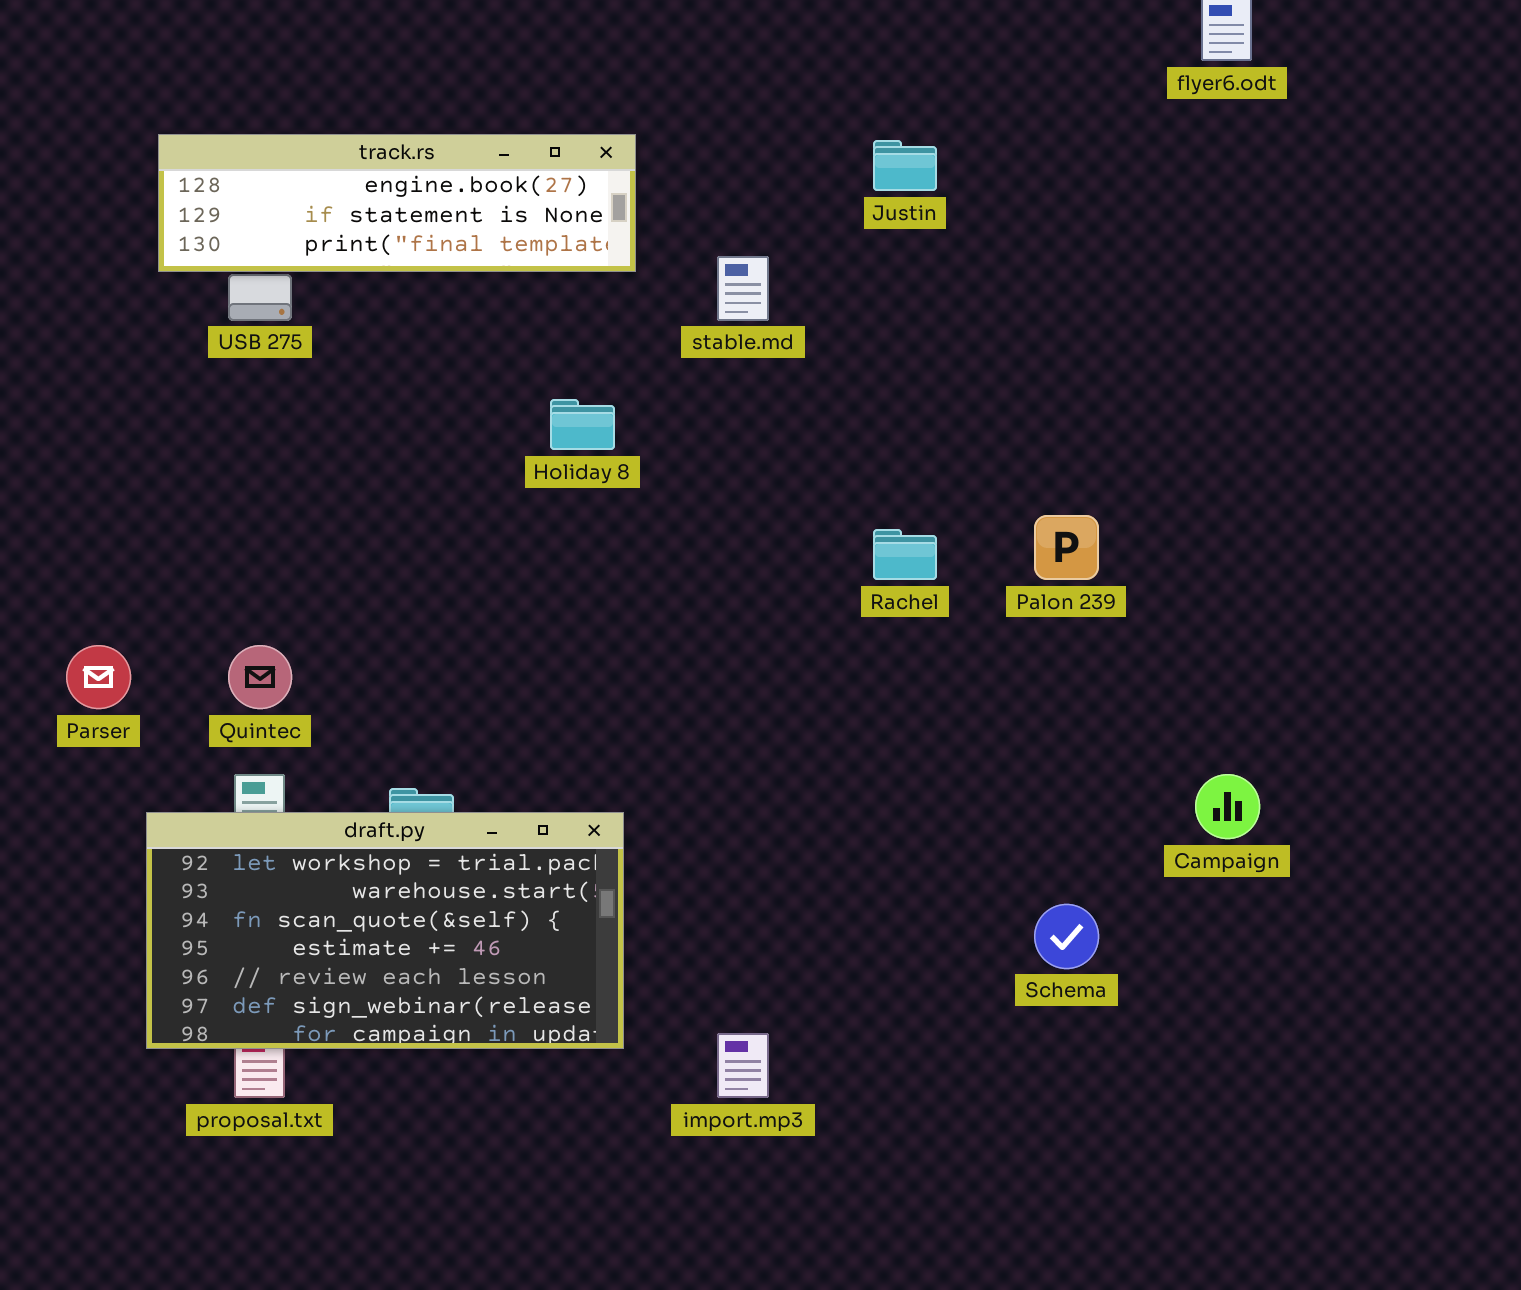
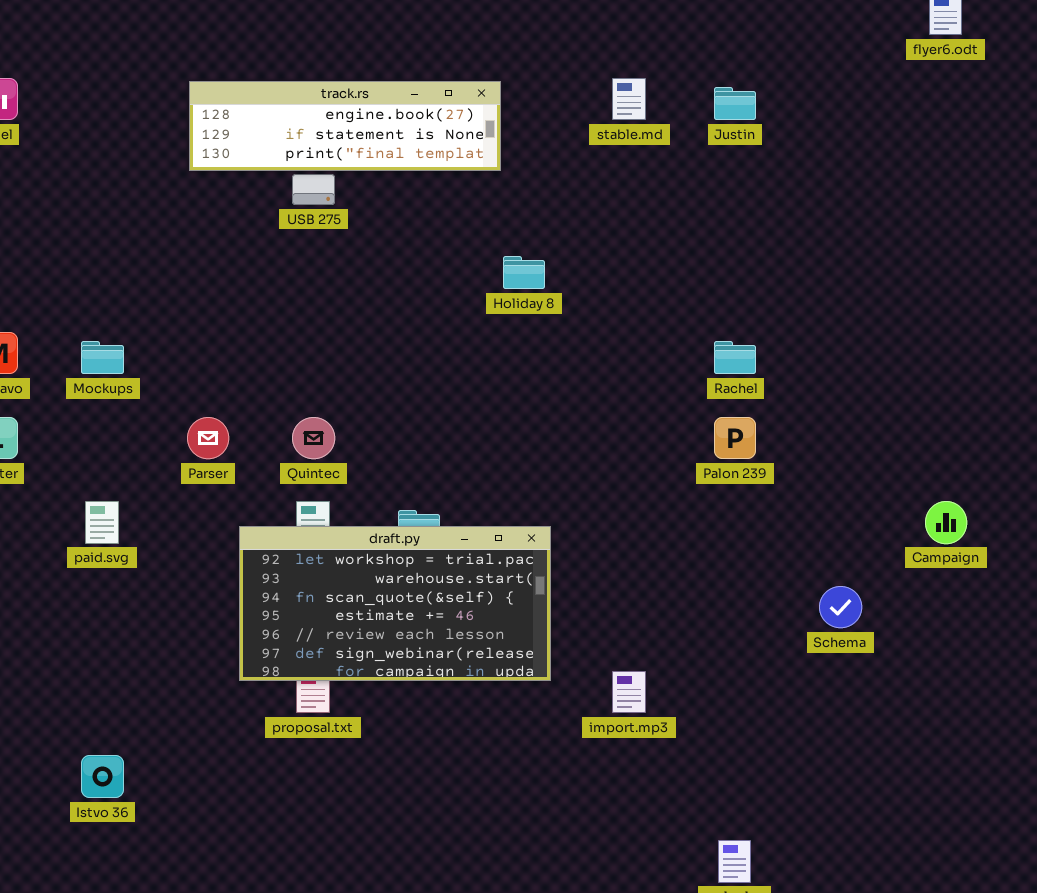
track.rs: [158,134,636,272] -> [189,81,501,171], moved
stable.md: [717,256,769,321] -> [612,78,646,120], moved
Palon 239: [1034,515,1099,580] -> [714,417,756,459], moved

